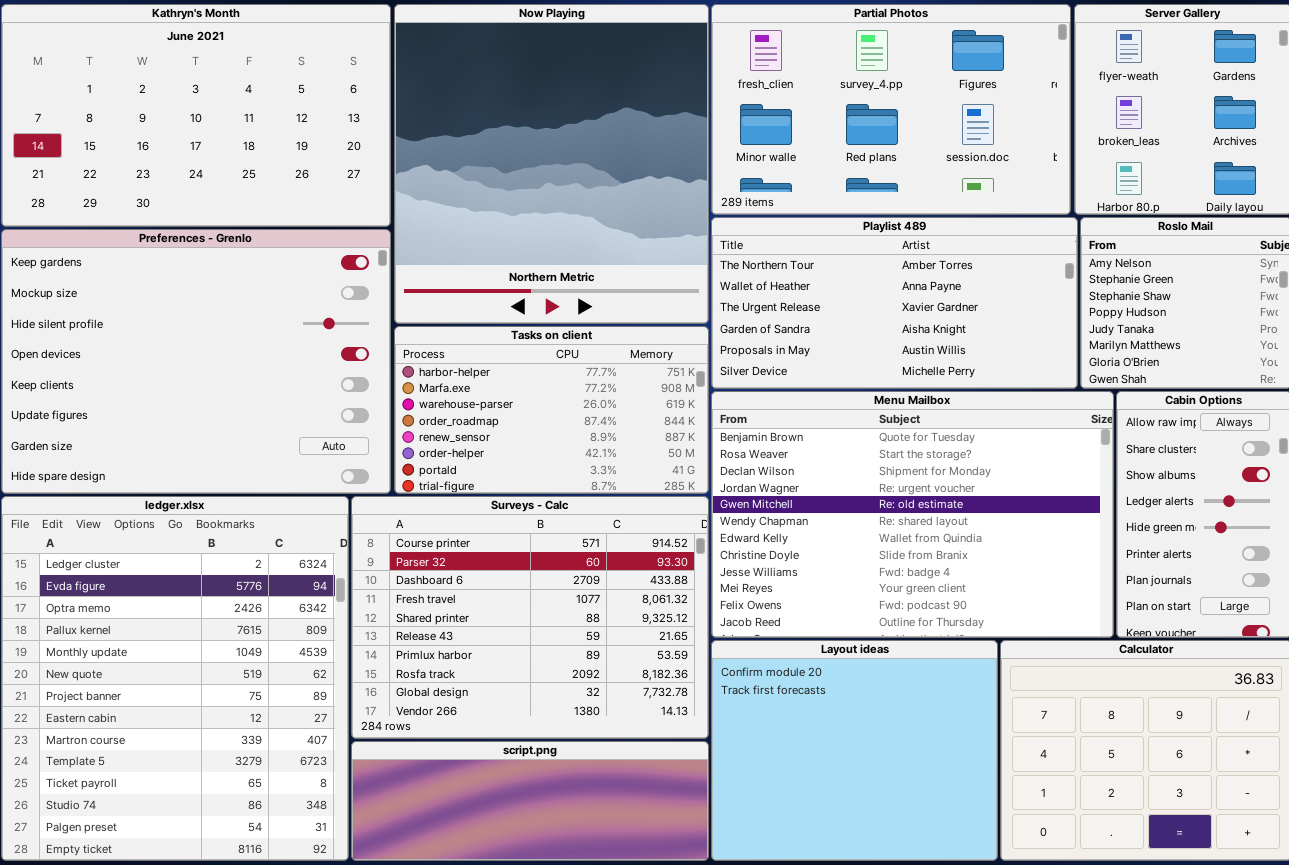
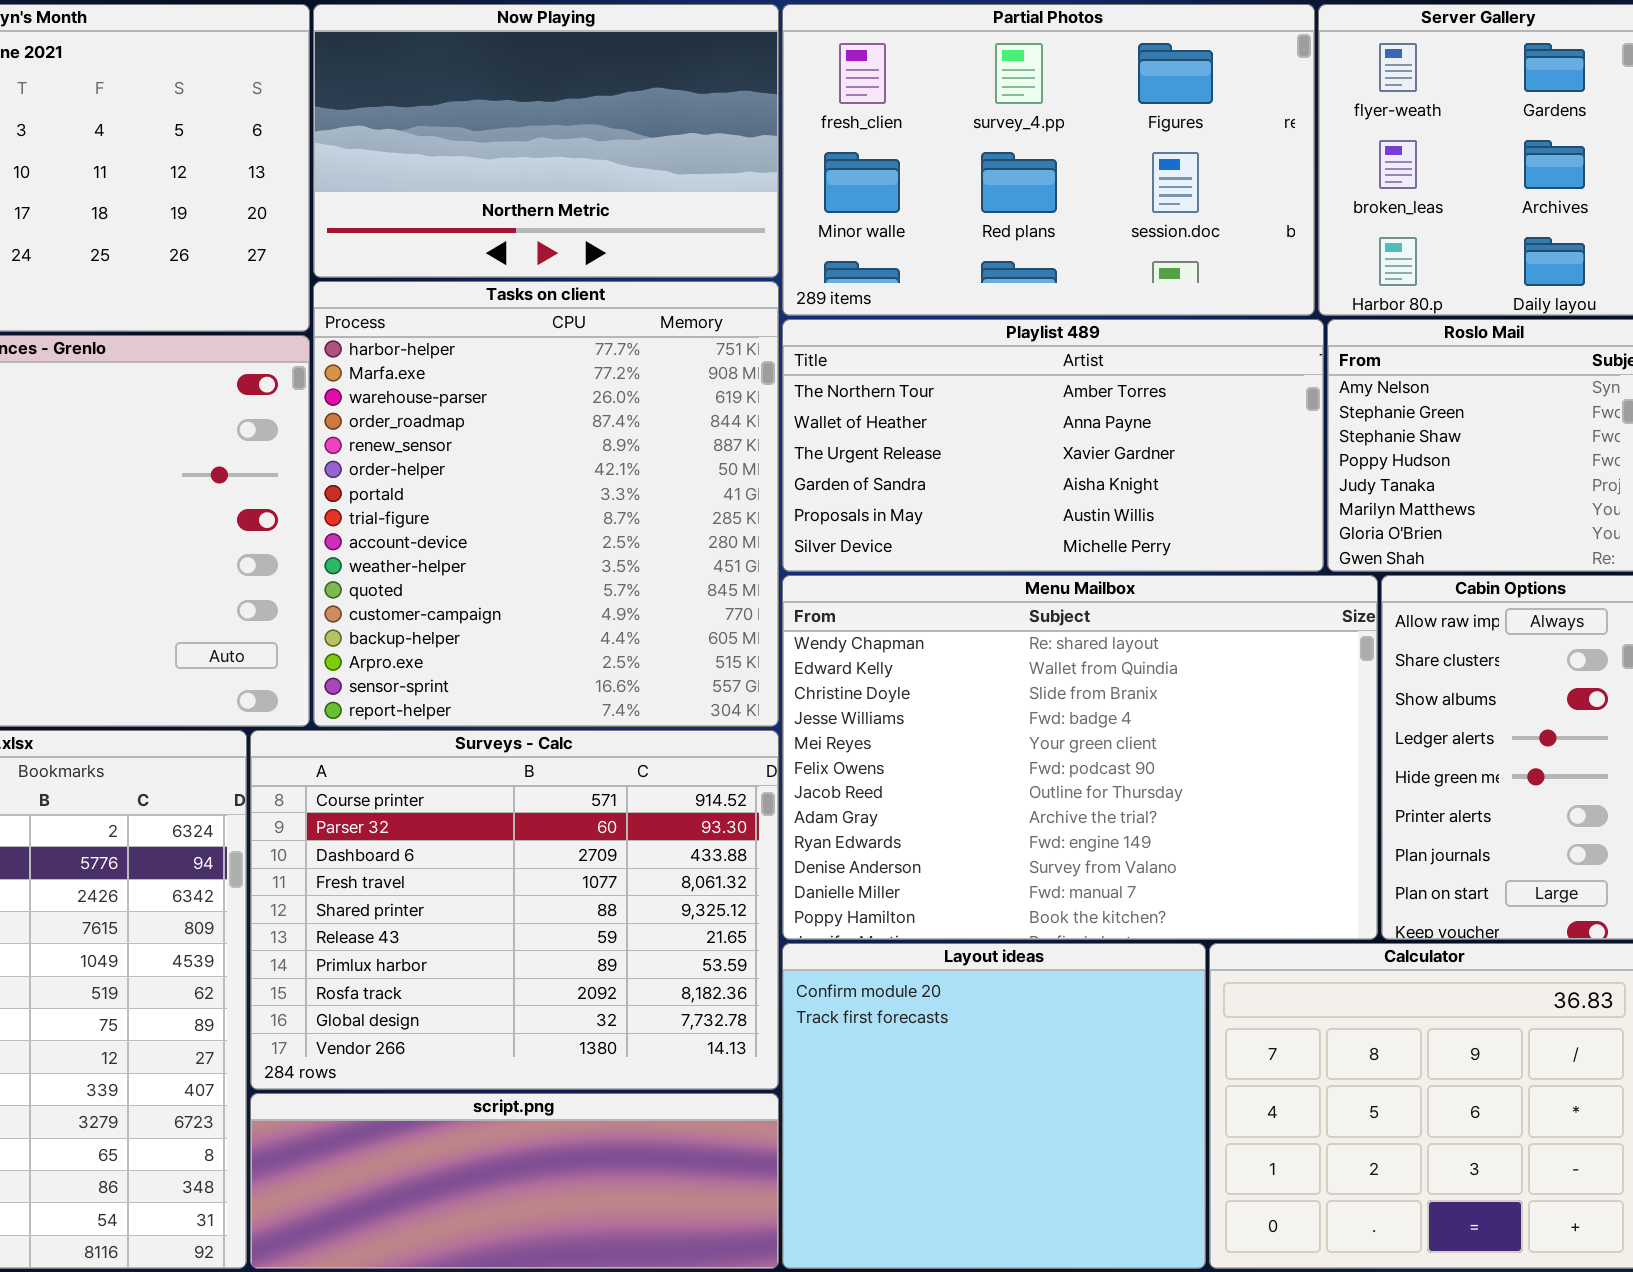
Now Playing: [394,4,709,324] -> [313,4,779,278], resized
Tasks on client: [394,326,709,494] -> [313,281,779,727], resized
Menu Mailbox: [711,391,1114,638] -> [782,575,1378,940], scrolled down 5 rows

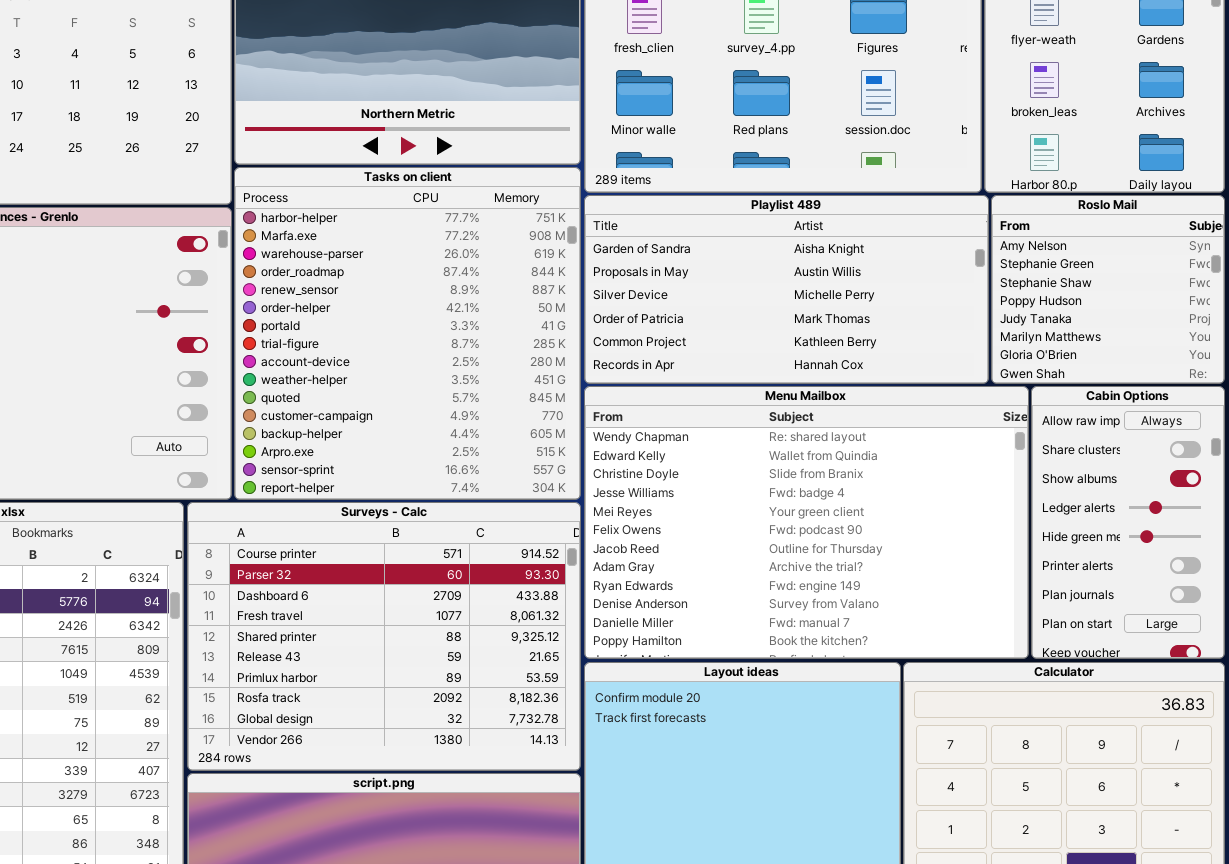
Playlist 489: [782,319,1324,572] -> [584,195,989,384], scrolled down 3 rows

